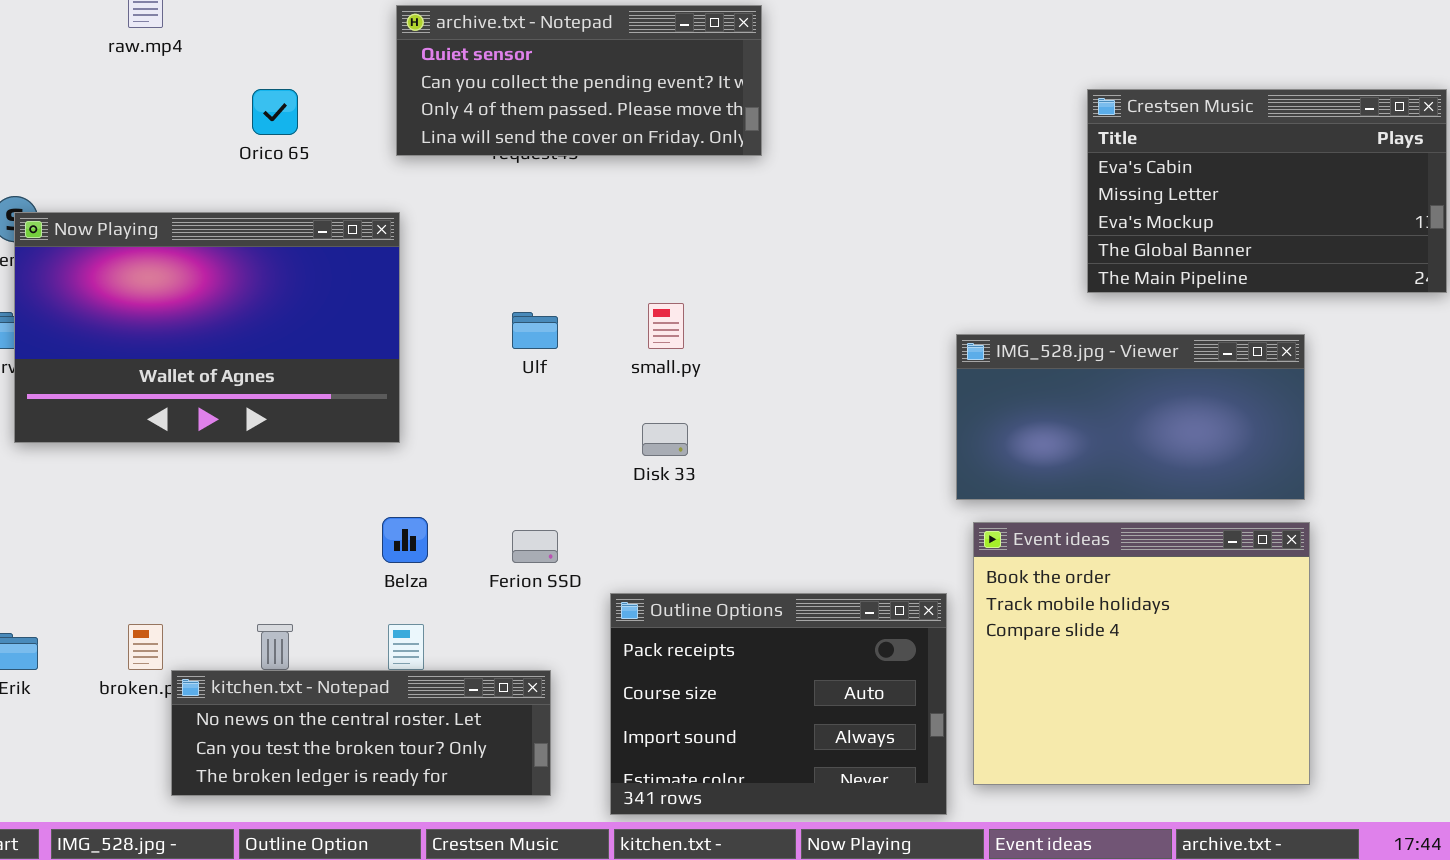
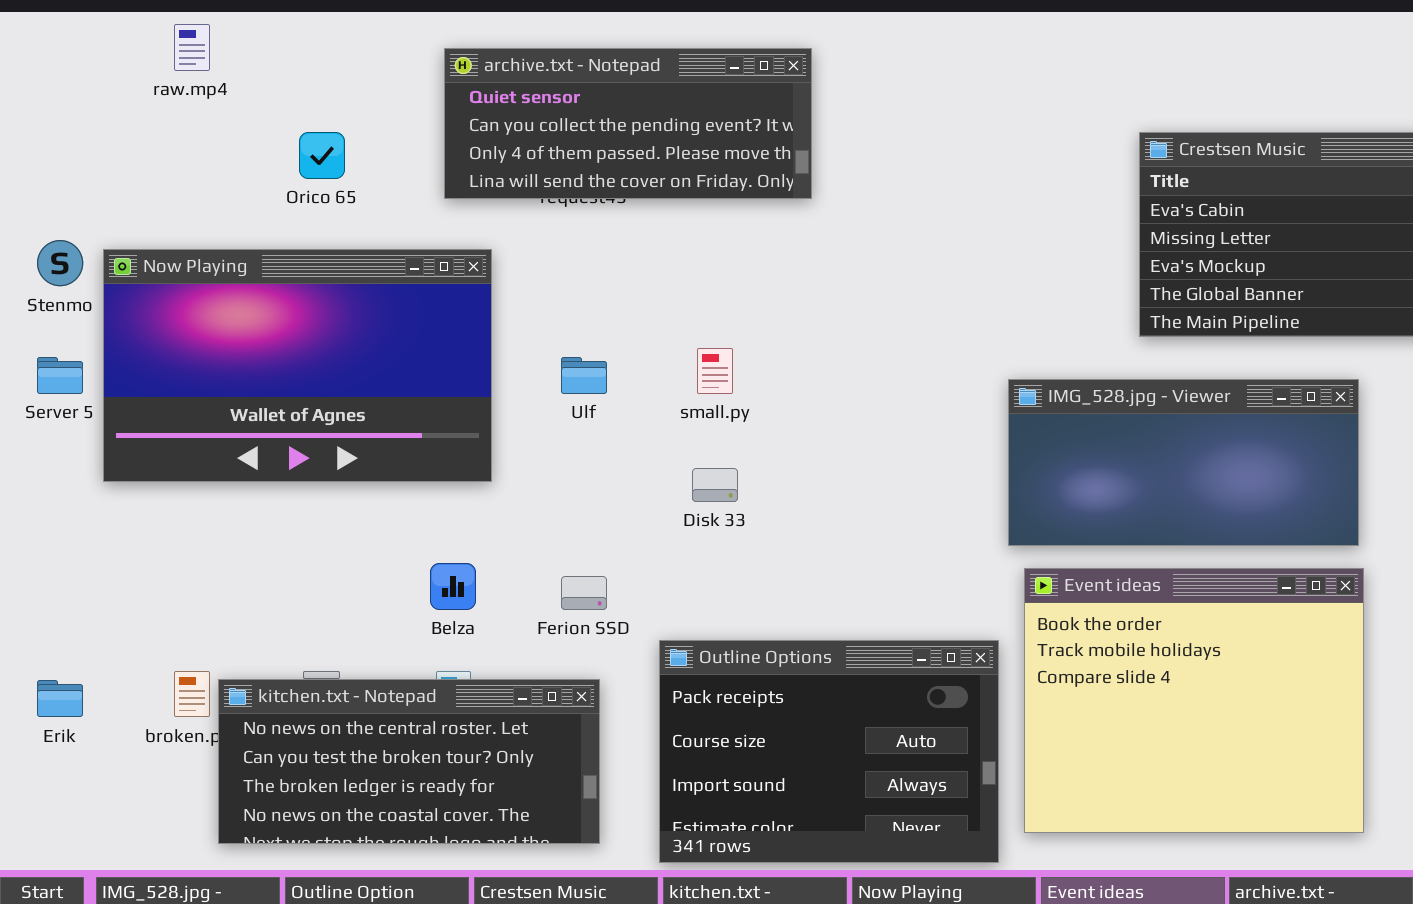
Now Playing: [14,212,400,443] -> [103,249,492,482], moved
kitchen.txt - Notepad: [171,670,551,796] -> [218,679,600,844], resized

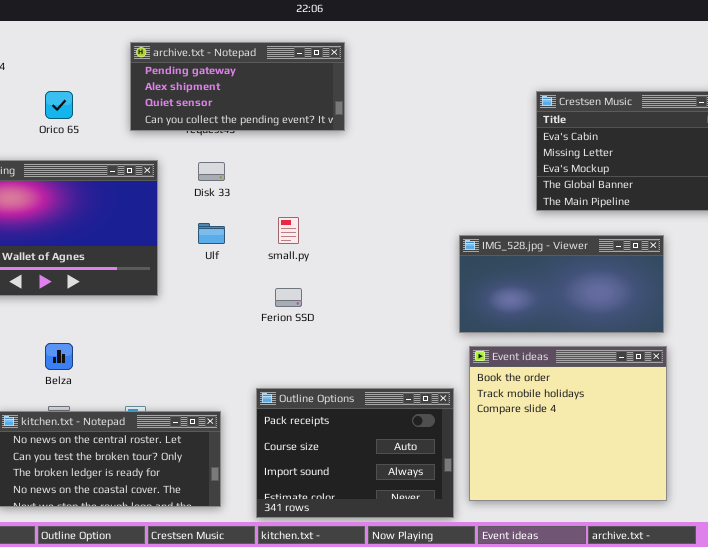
archive.txt - Notepad: [444,48,812,199] -> [130,42,345,131], scrolled up 2 rows
Disk 33: [692,468,738,502] -> [198,162,225,181], moved
Belza: [430,563,476,610] -> [45,343,73,370], moved
Ferion SSD: [561,576,607,610] -> [275,288,302,307], moved

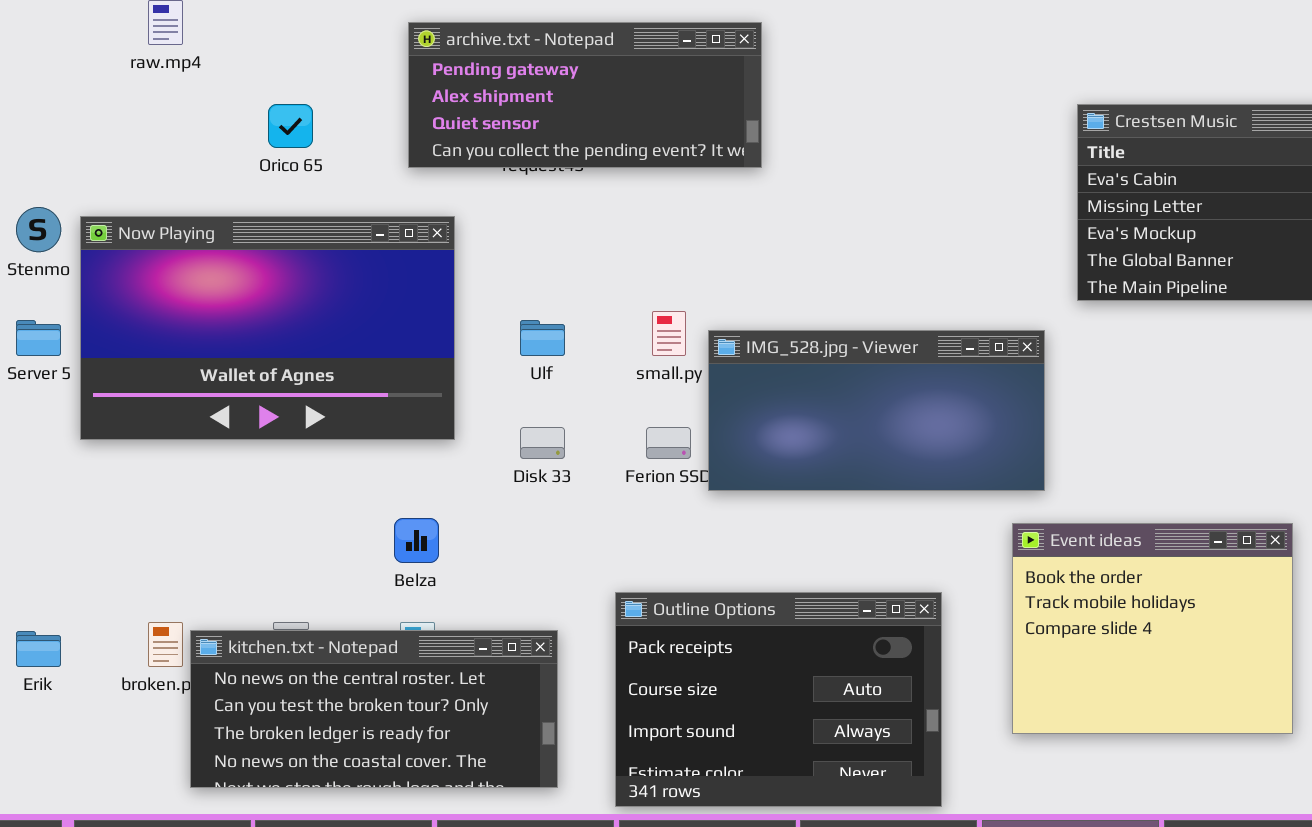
Disk 33: [198,162,225,181] -> [520,427,565,459], moved
IMG_528.jpg - Viewer: [459,235,664,333] -> [708,330,1045,491], moved
Belza: [45,343,73,370] -> [394,518,439,563], moved
Event ideas: [469,346,667,501] -> [1012,523,1293,734], resized

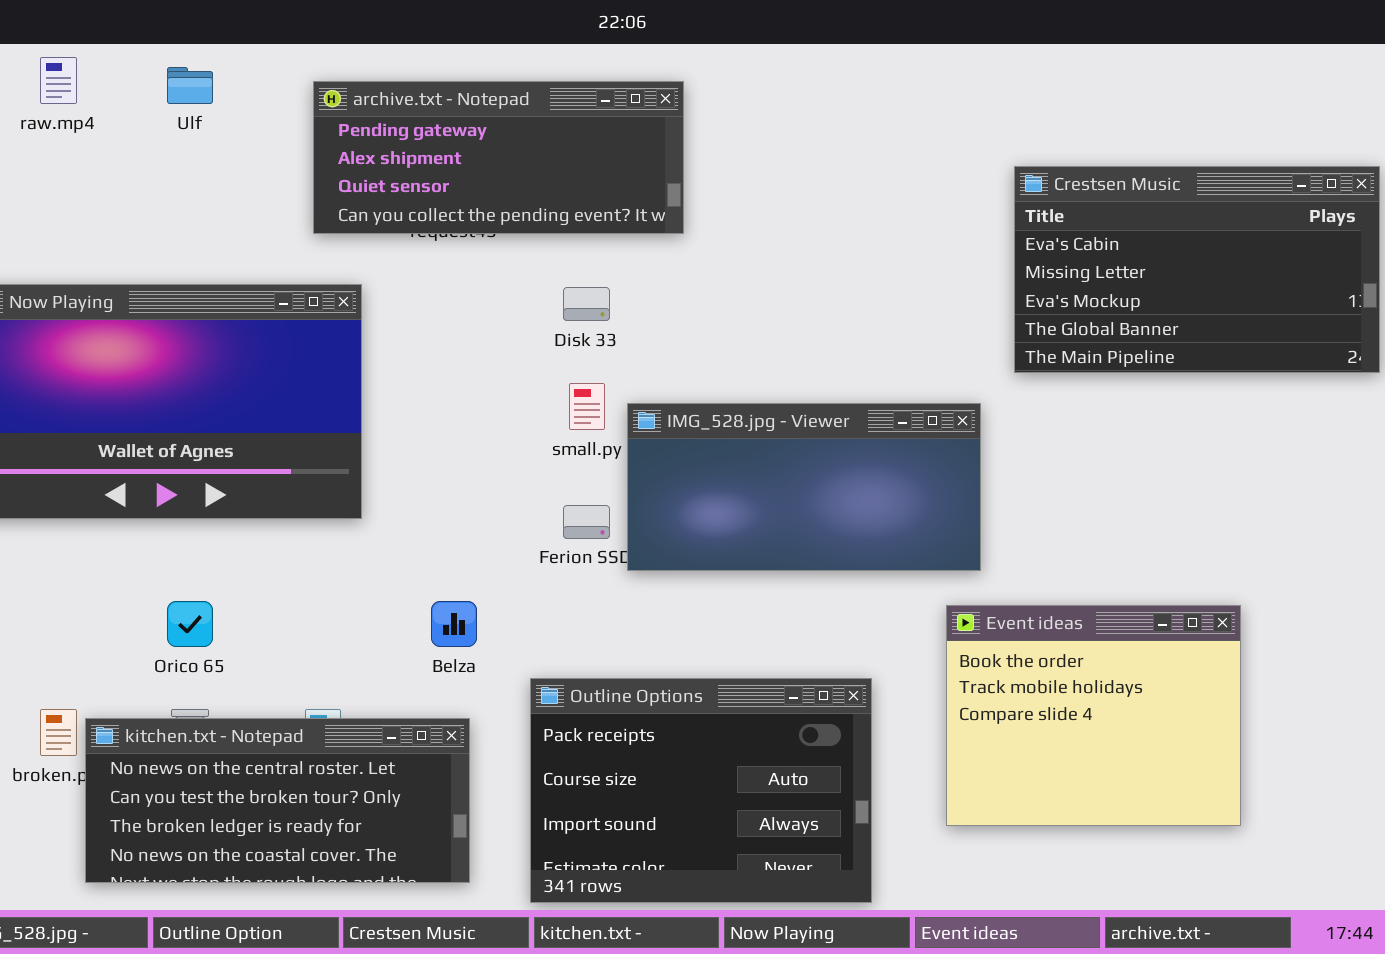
Orico 65: [268,104,313,148] -> [167,601,213,647], moved
Ulf: [520,320,565,356] -> [167,67,213,104], moved
Disk 33: [520,427,565,459] -> [563,287,610,321], moved
Belza: [394,518,439,563] -> [431,601,477,647], moved

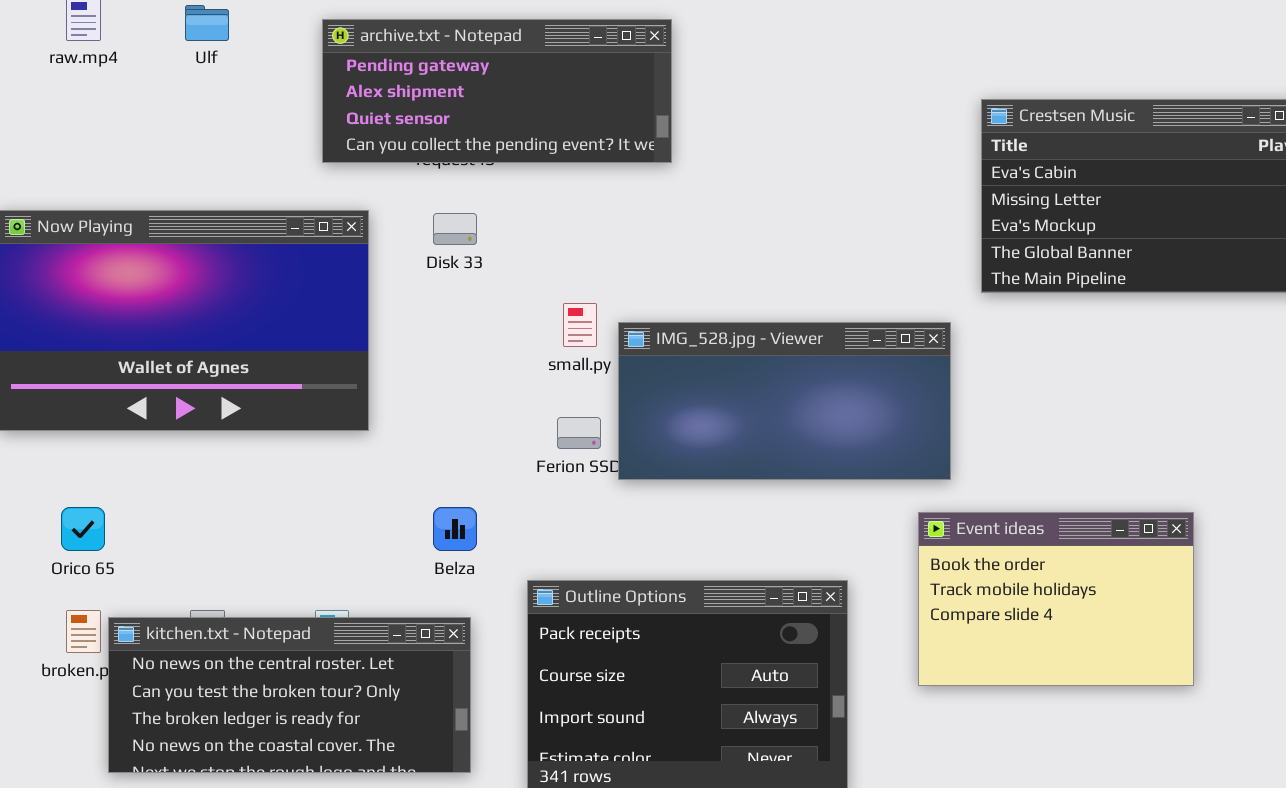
Disk 33: [563,287,610,321] -> [433,213,477,245], moved
Orico 65: [167,601,213,647] -> [61,507,105,551], moved
Event ideas: [946,605,1241,826] -> [918,512,1194,686], resized

